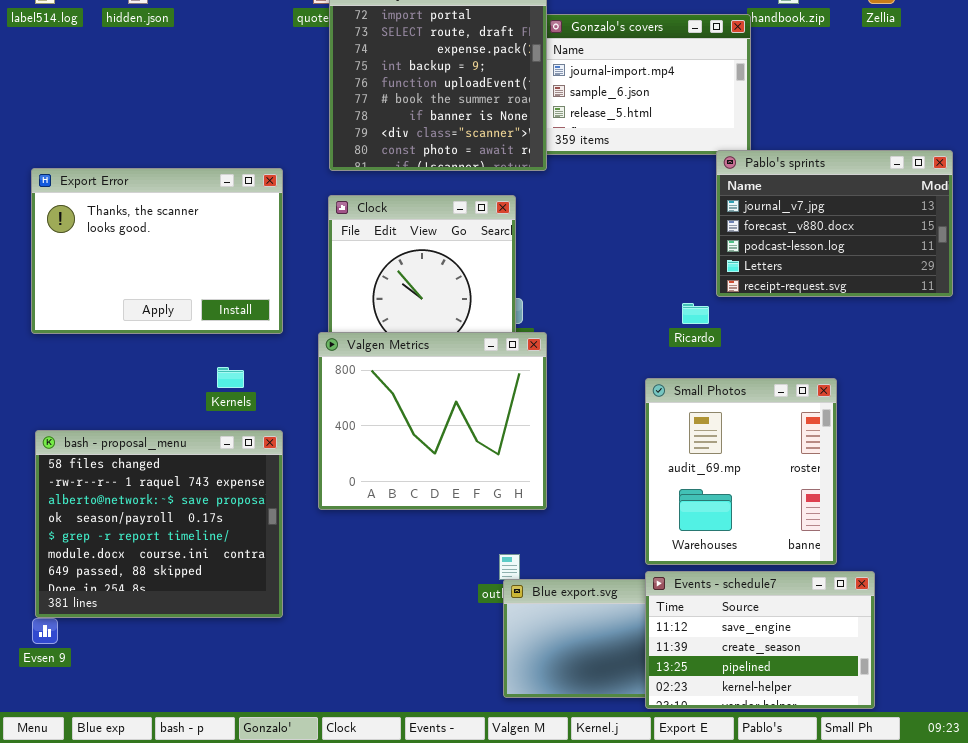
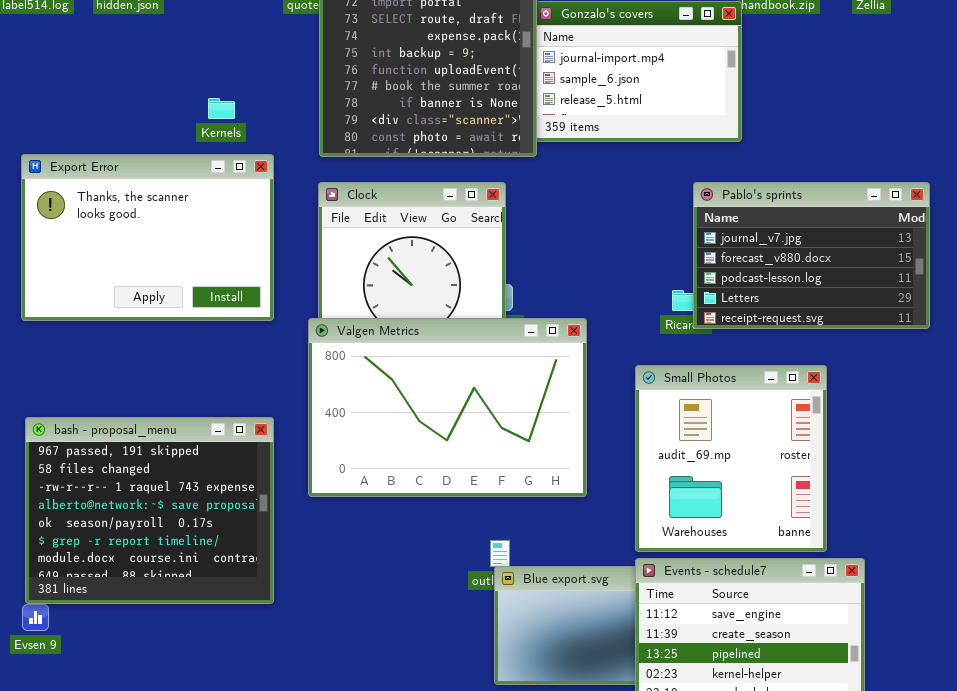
Pablo's sprints: [716,150,953,297] -> [693,182,930,329], moved
Valgen Metrics: [318,332,547,510] -> [308,318,587,497], resized
Kernels: [217,367,244,388] -> [208,98,235,119], moved
bash - proposal_menu: [35,430,283,618] -> [25,417,274,604], scrolled up 1 row

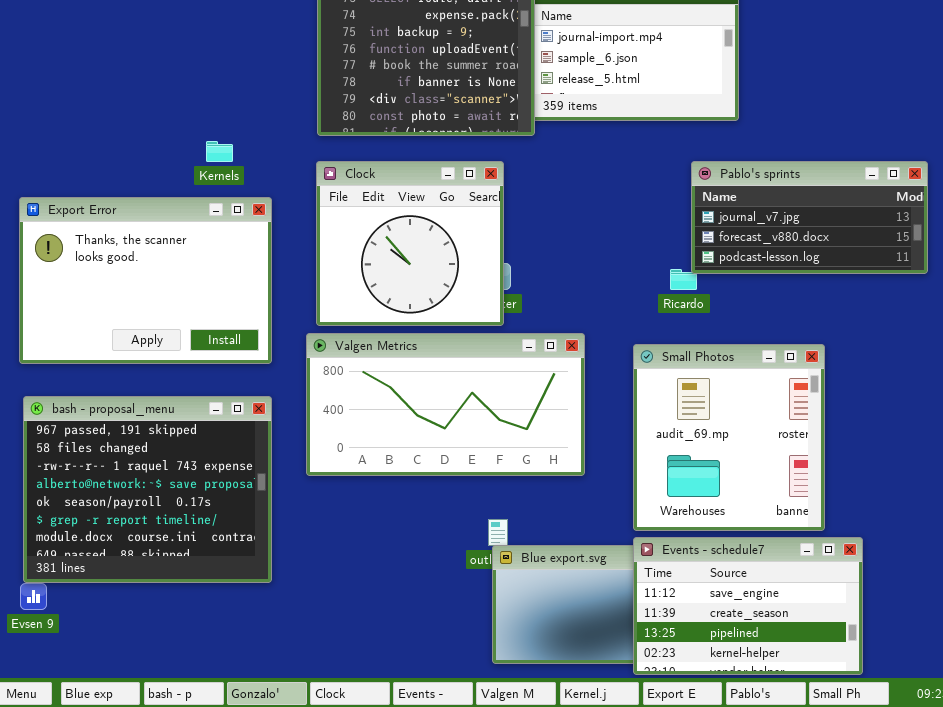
Kernels: [208,98,235,119] -> [206,141,233,162], moved
Export Error: [21,154,274,321] -> [19,197,272,364], moved
Pablo's sprints: [693,182,930,329] -> [691,161,928,274], resized
Valgen Metrics: [308,318,587,497] -> [306,333,585,476], resized

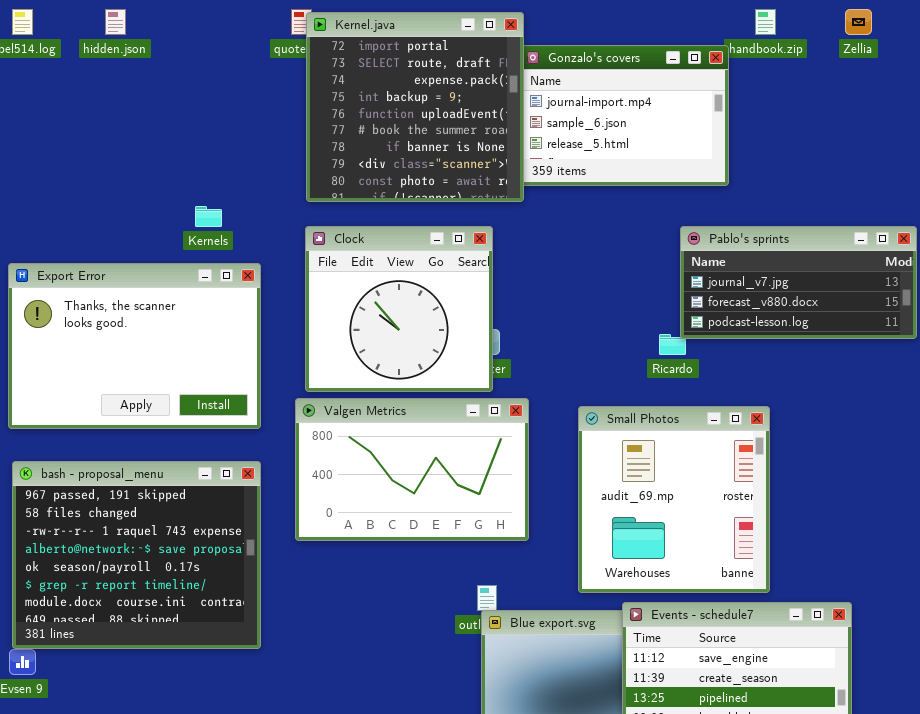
Valgen Metrics: [306,333,585,476] -> [295,398,529,541], resized
Small Photos: [633,344,825,531] -> [578,406,770,593], moved

